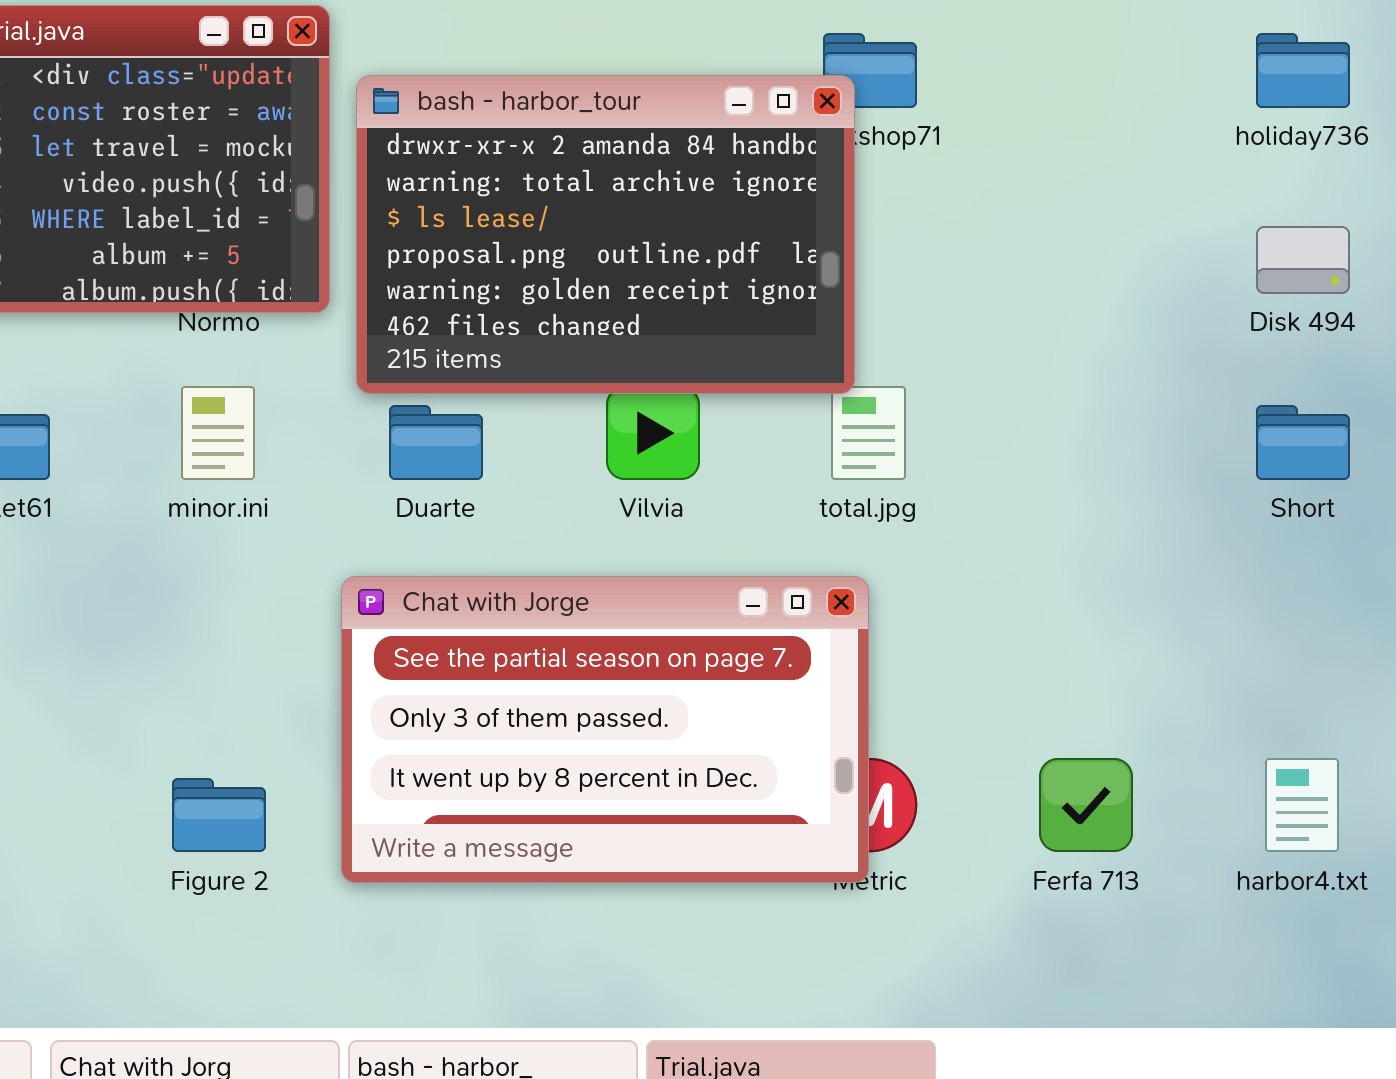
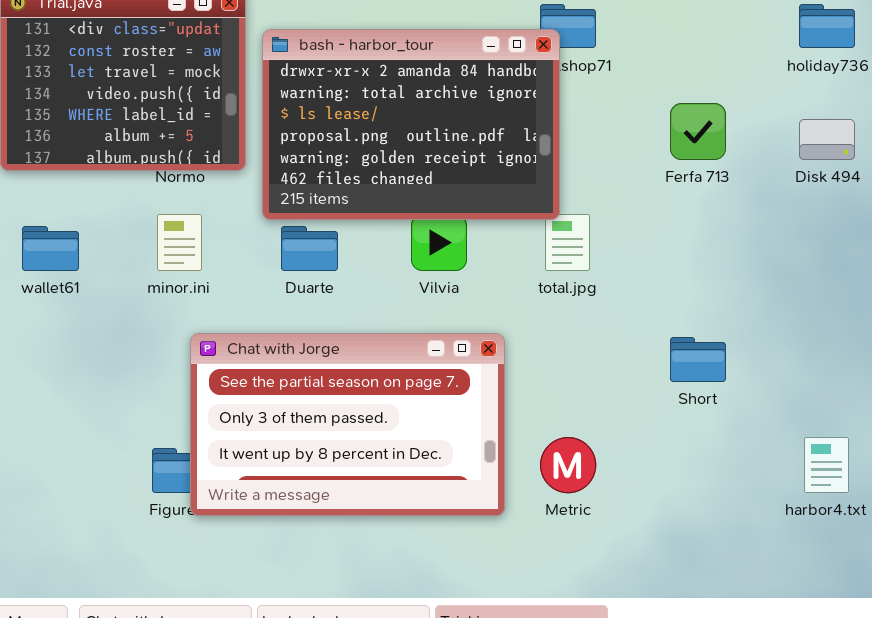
Short: [1256,405,1350,480] -> [670,337,726,382], moved
Chat with Jorge: [341,576,869,883] -> [190,333,505,516], moved
Ferfa 713: [1039,758,1133,852] -> [670,103,726,160], moved

